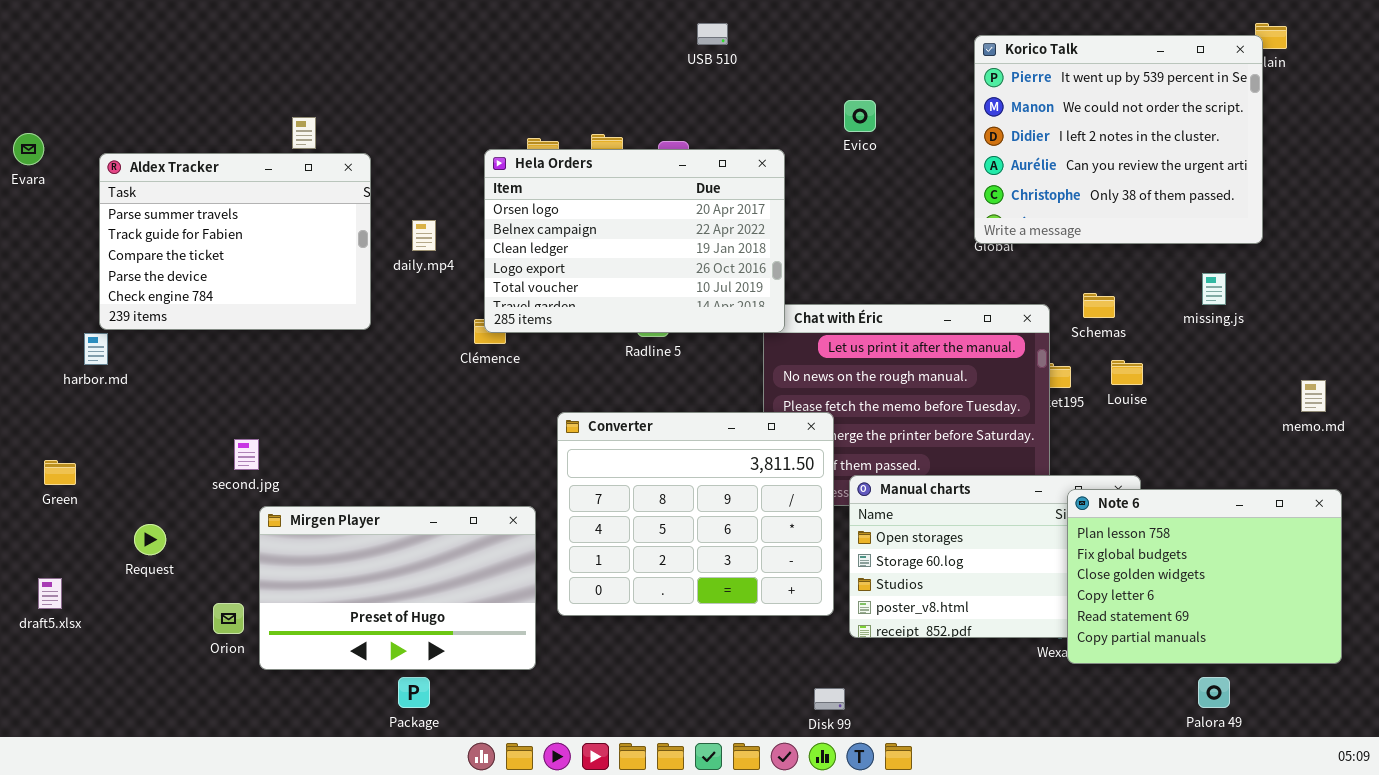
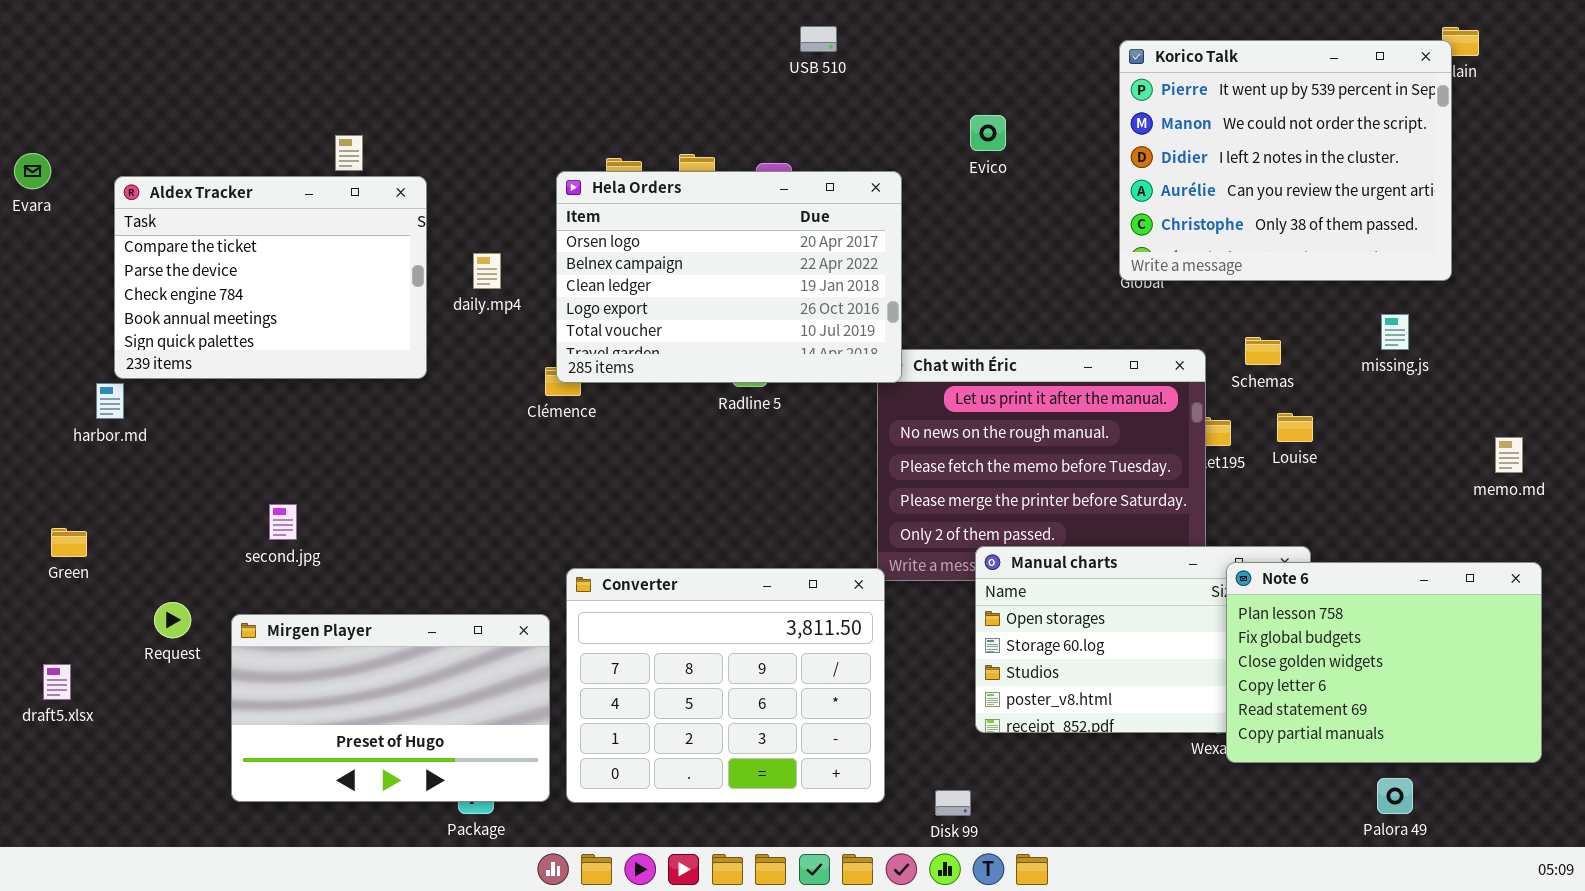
Aldex Tracker: [99,153,371,330] -> [114,176,427,379], scrolled down 2 rows
Converter: [557,412,834,616] -> [566,568,885,803], moved
Mirgen Player: [259,506,536,670] -> [231,614,550,802], moved

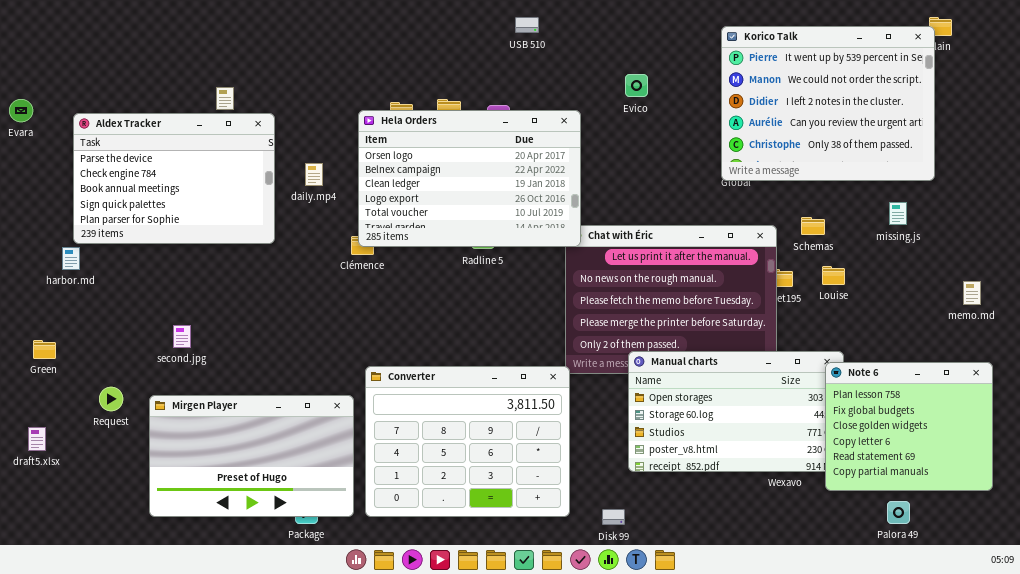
Aldex Tracker: [114,176,427,379] -> [73,113,275,244], scrolled down 1 row
Note 6: [1226,562,1542,763] -> [825,362,993,491], resized

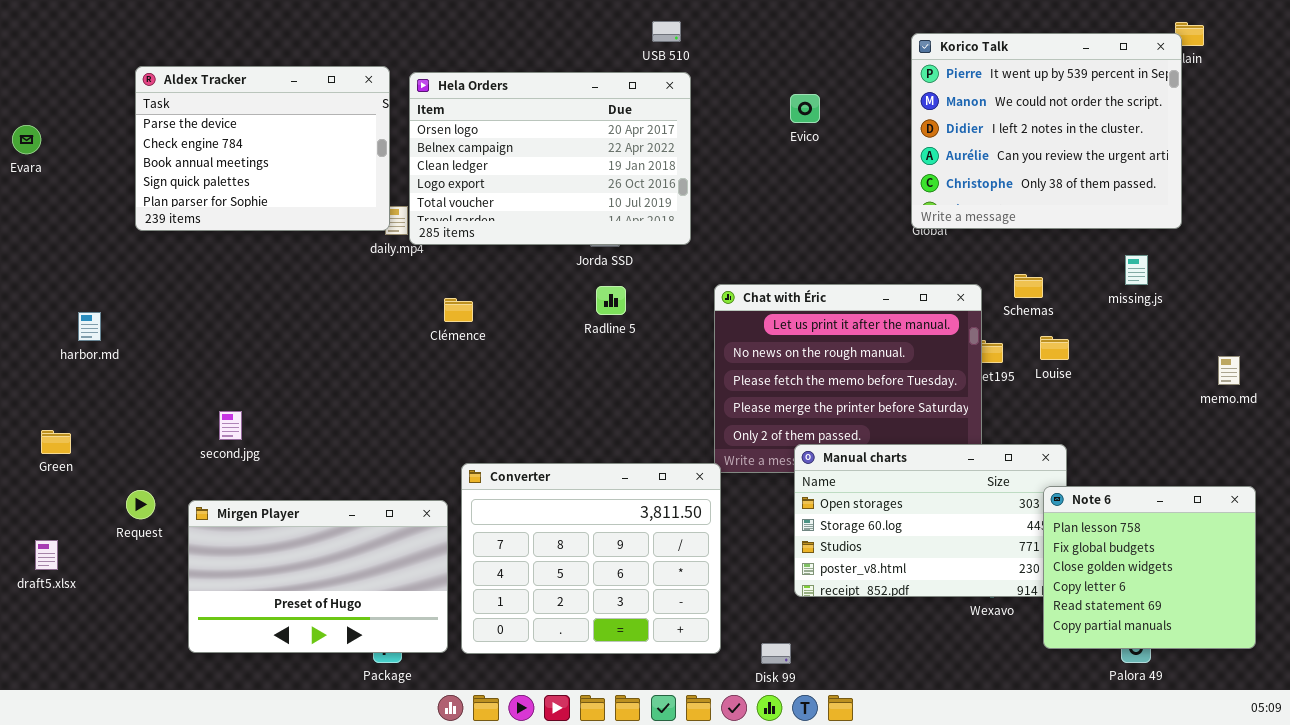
Hela Orders: [358,110,581,247] -> [409,72,691,245], moved
Aldex Tracker: [73,113,275,244] -> [135,66,390,231], moved
Note 6: [825,362,993,491] -> [1043,486,1256,649], moved

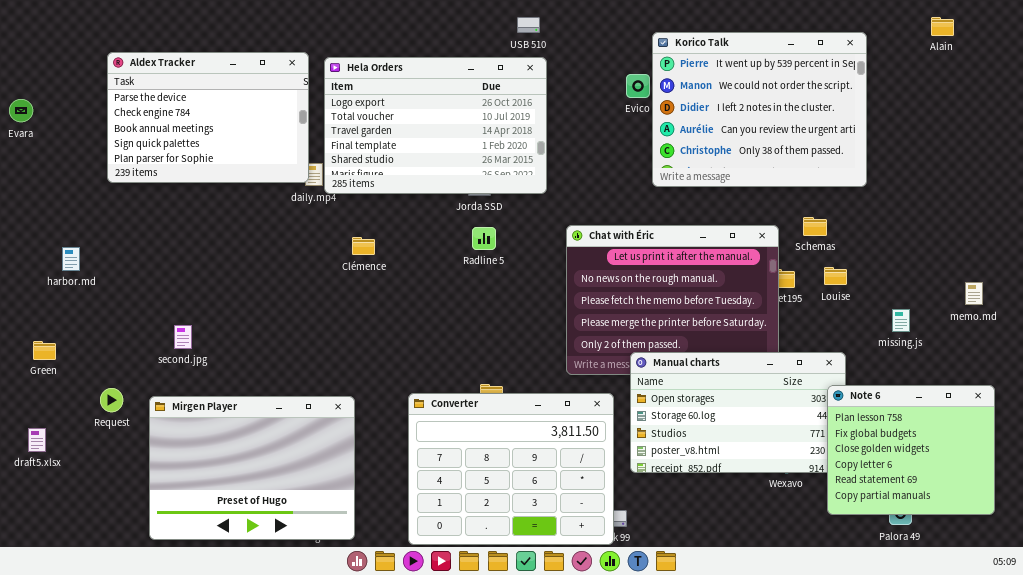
Korico Talk: [911,33,1182,229] -> [652,32,867,187], moved
Hela Orders: [409,72,691,245] -> [324,57,547,194], scrolled down 3 rows
missing.js: [1125,255,1148,285] -> [892,309,910,332], moved
Converter: [461,463,721,654] -> [408,393,614,545], moved
Mirgen Player: [188,500,448,653] -> [149,396,355,540], resized

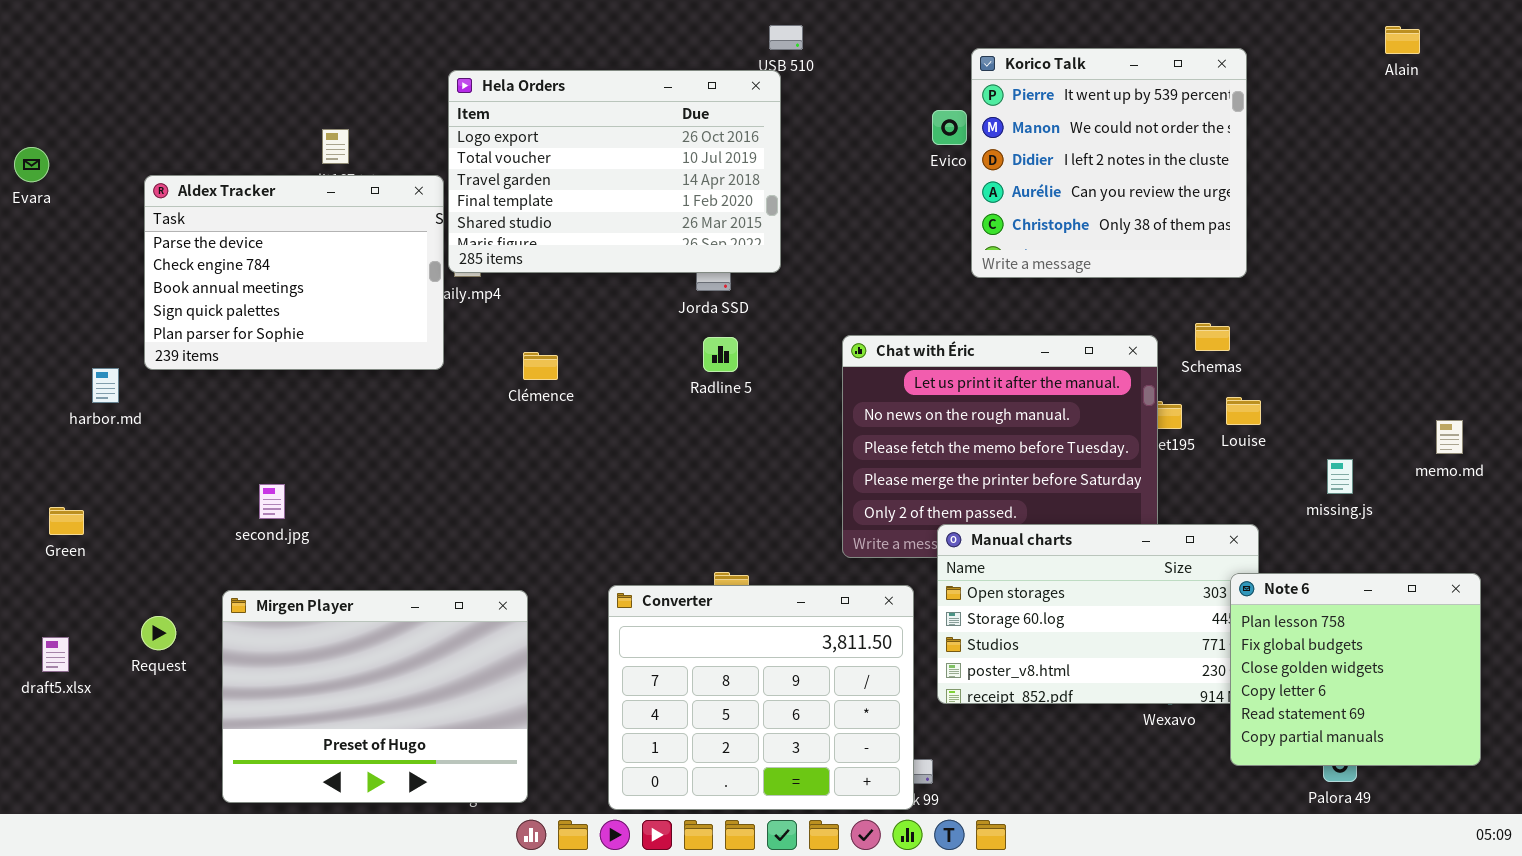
Korico Talk: [652,32,867,187] -> [971,48,1247,278], resized
Aldex Tracker: [107,52,309,183] -> [144,175,444,370], moved
Hela Orders: [324,57,547,194] -> [448,70,781,273], moved
Request: [100,388,123,412] -> [141,616,176,650], moved

